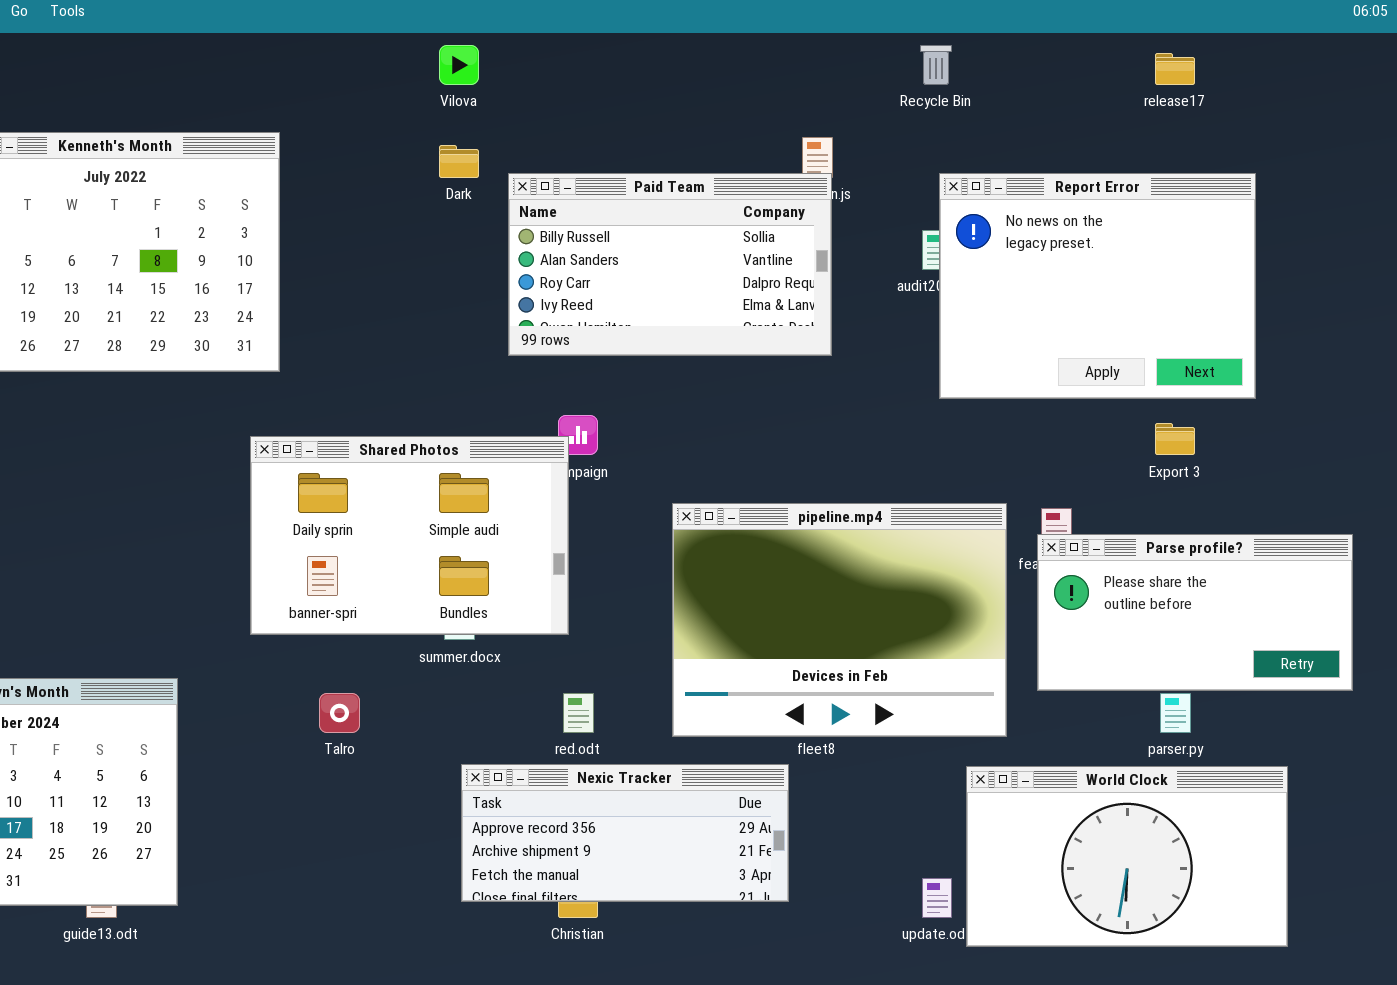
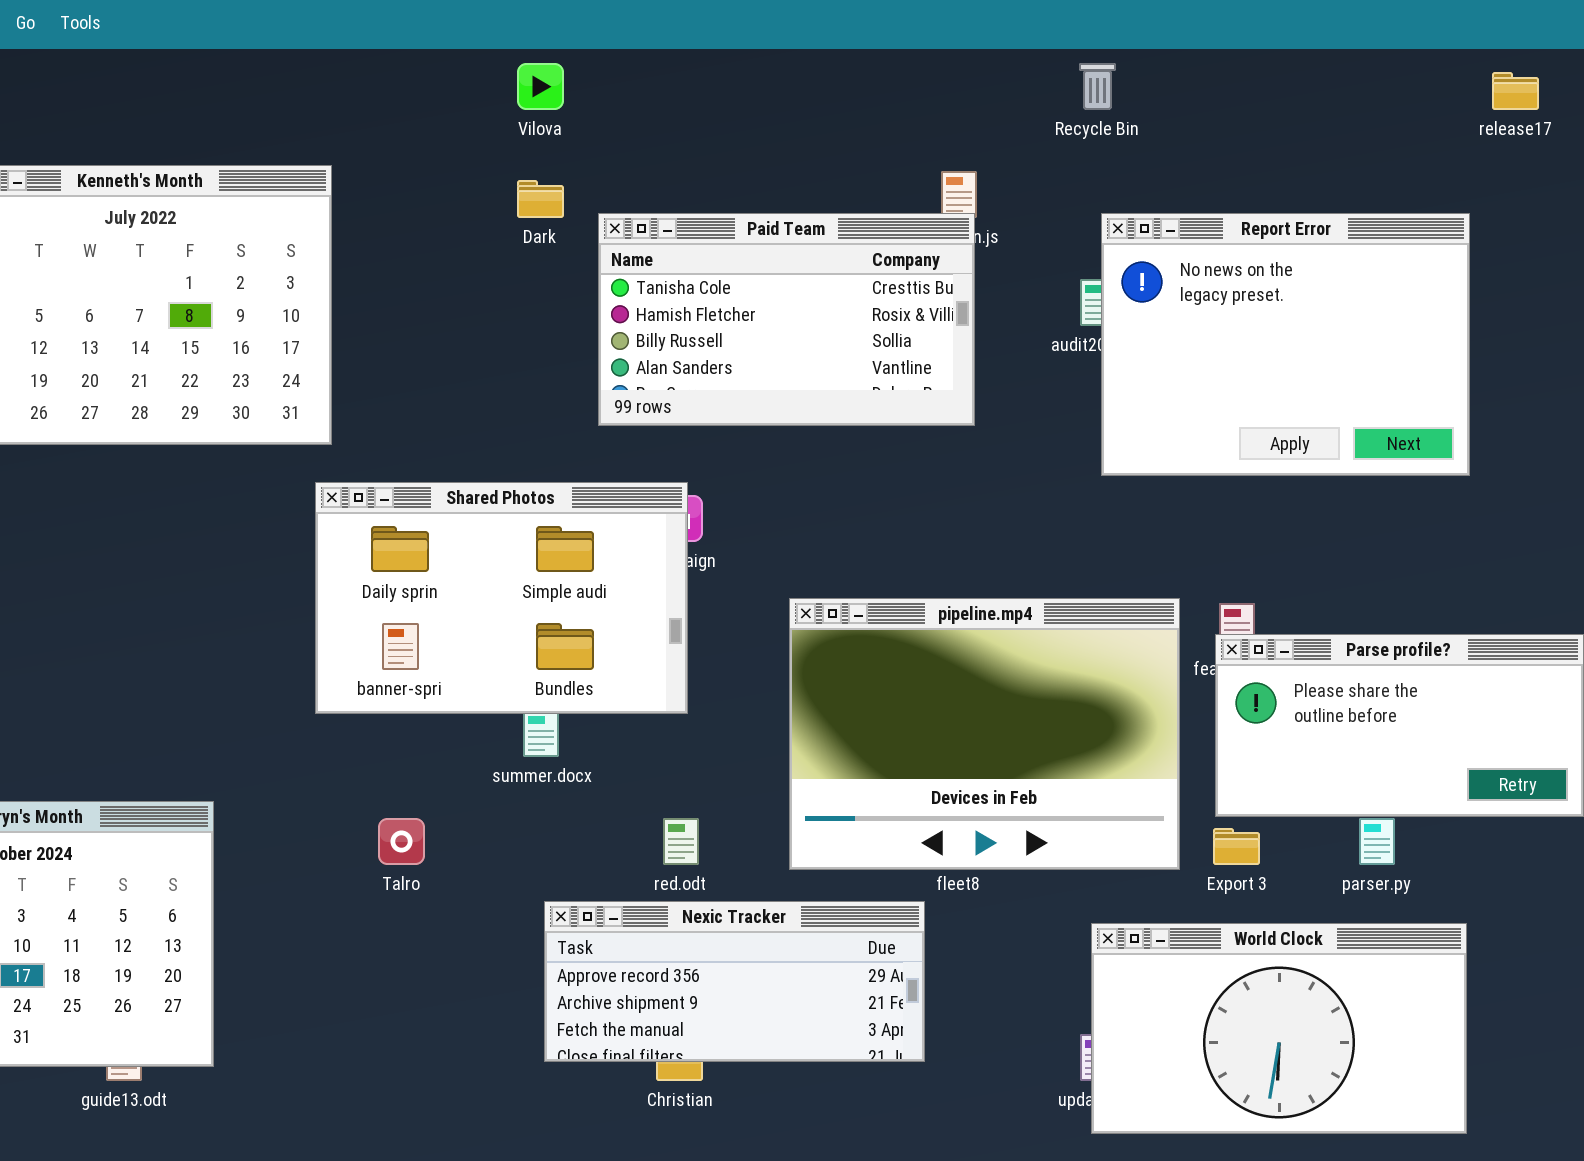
release17: [1155,53,1195,85] -> [1492,72,1539,110], moved
Paid Team: [508,173,832,356] -> [598,213,975,426], scrolled up 2 rows
Export 3: [1155,423,1195,455] -> [1213,828,1260,865], moved
Shared Photos: [250,436,569,635] -> [315,482,688,714], moved
World Clock: [966,766,1288,947] -> [1091,923,1467,1134], moved

